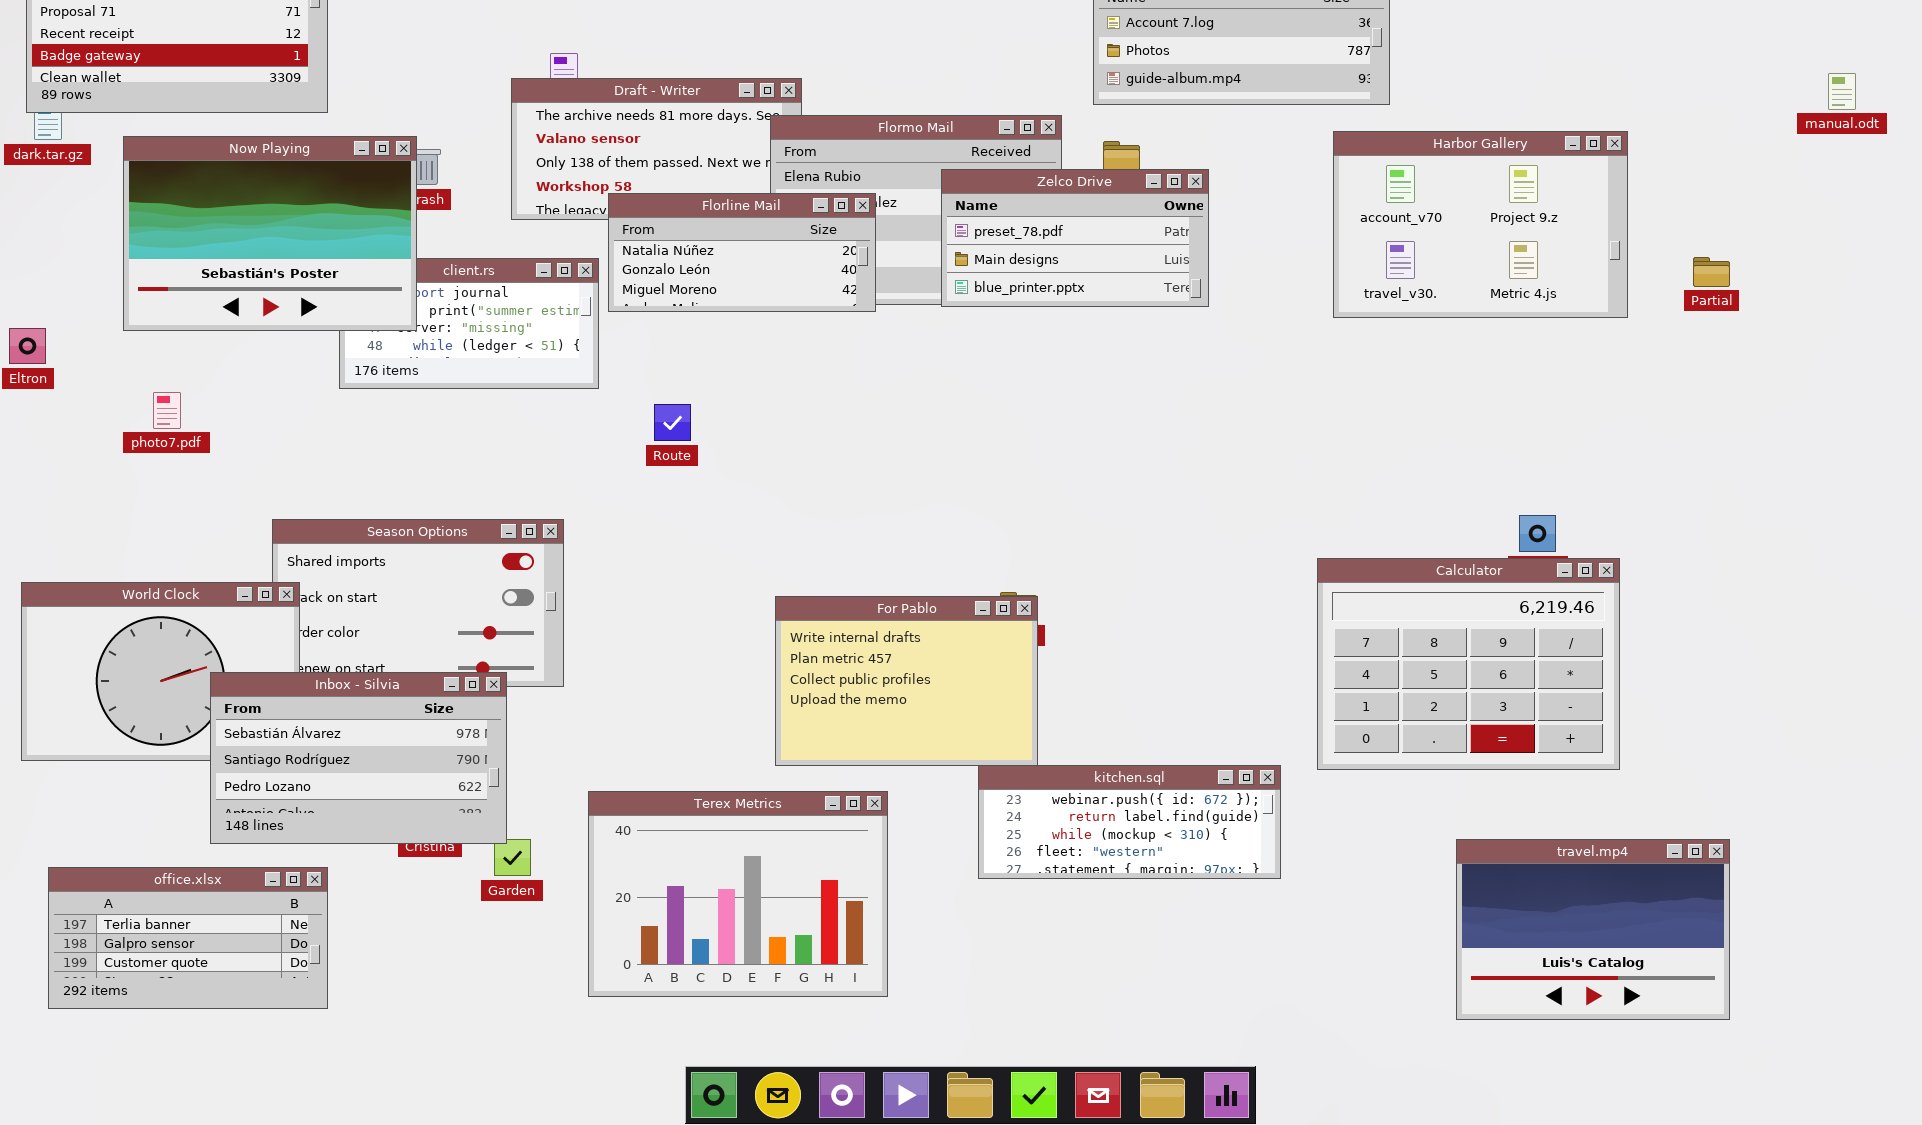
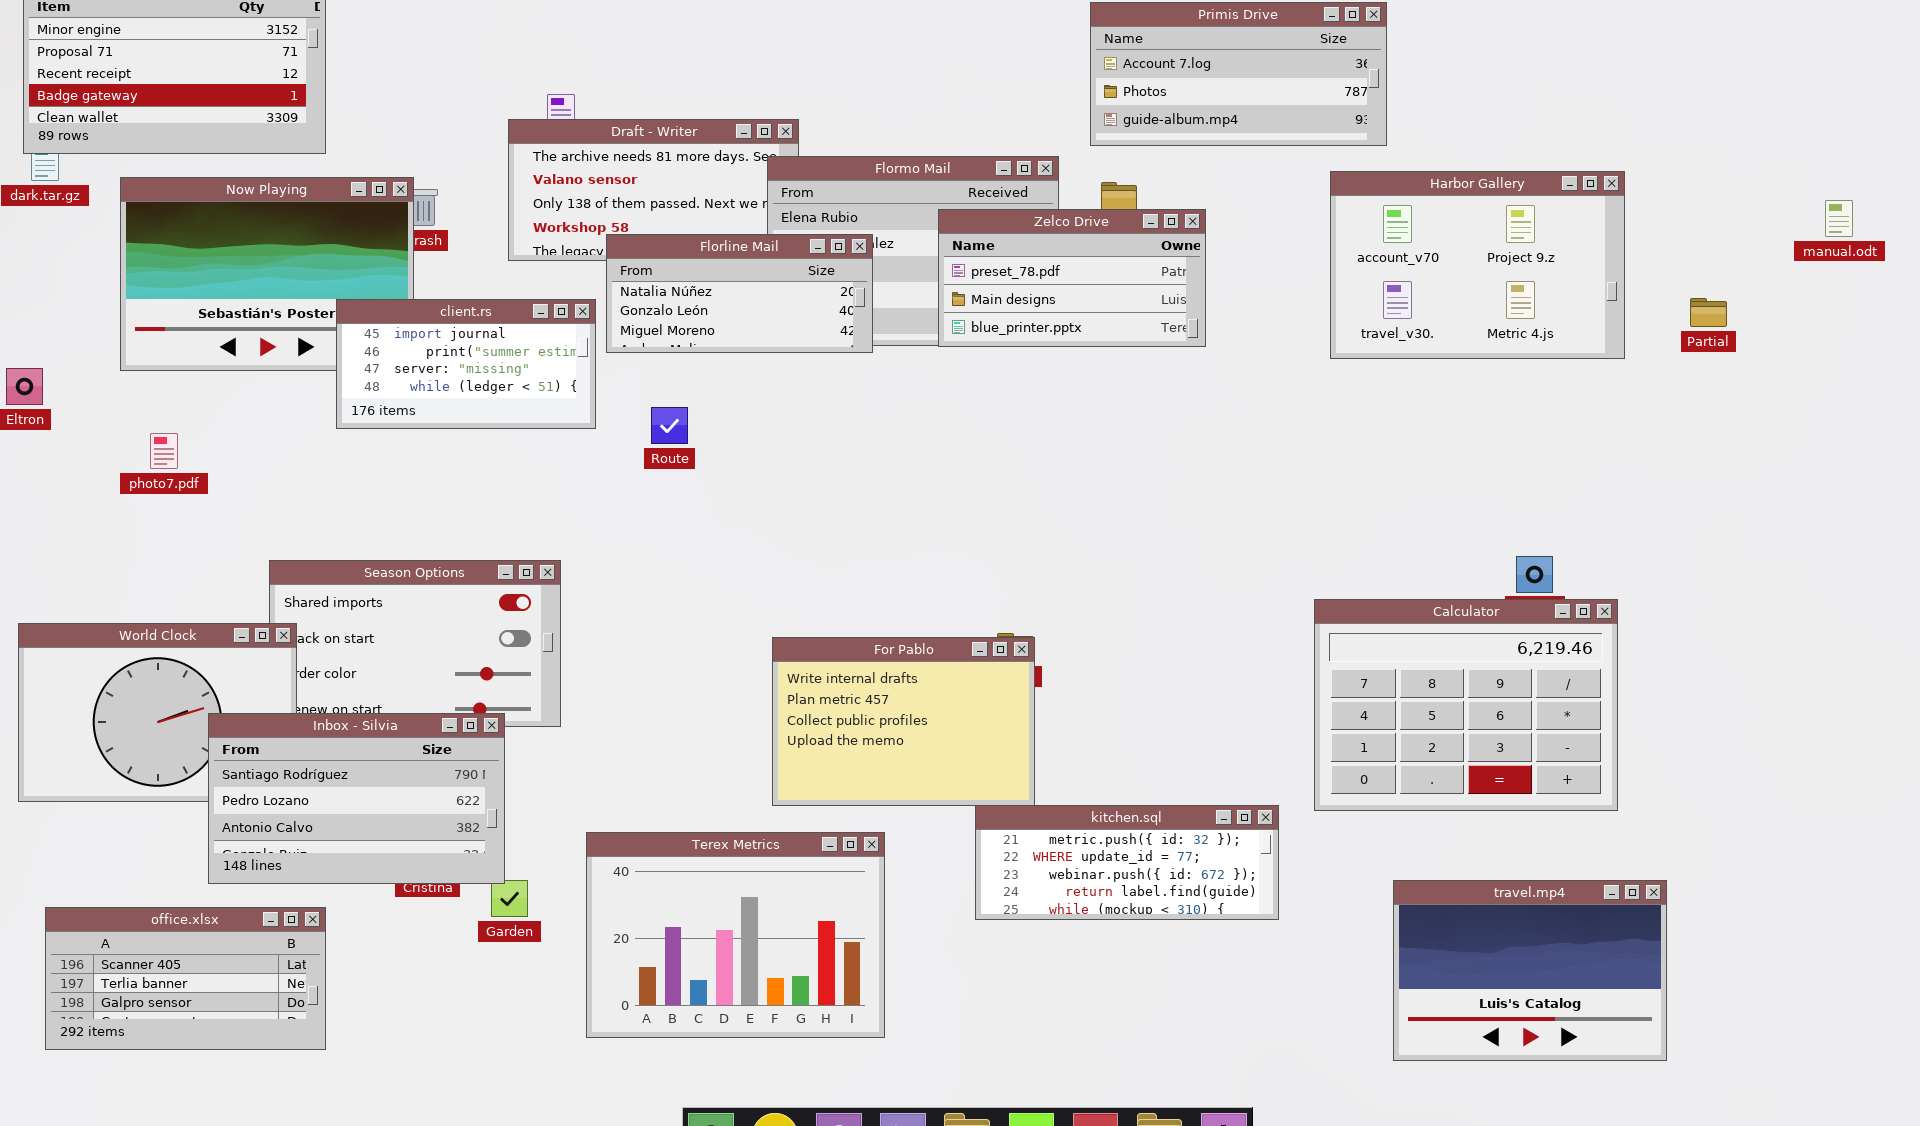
manual.odt: [1828,73,1856,110] -> [1825,200,1853,237], moved
client.rs: [339,258,599,389] -> [336,299,596,429], raised
Route: [654,404,691,441] -> [651,407,688,444], moved
Inbox - Silvia: [210,672,507,844] -> [208,713,505,884], scrolled down 1 row
kitchen.sql: [978,765,1281,879] -> [975,805,1279,920], scrolled up 2 rows
travel.mp4: [1456,839,1730,1020] -> [1393,880,1667,1061], moved
office.xlsx: [48,867,328,1009] -> [45,907,326,1050], scrolled up 1 row

